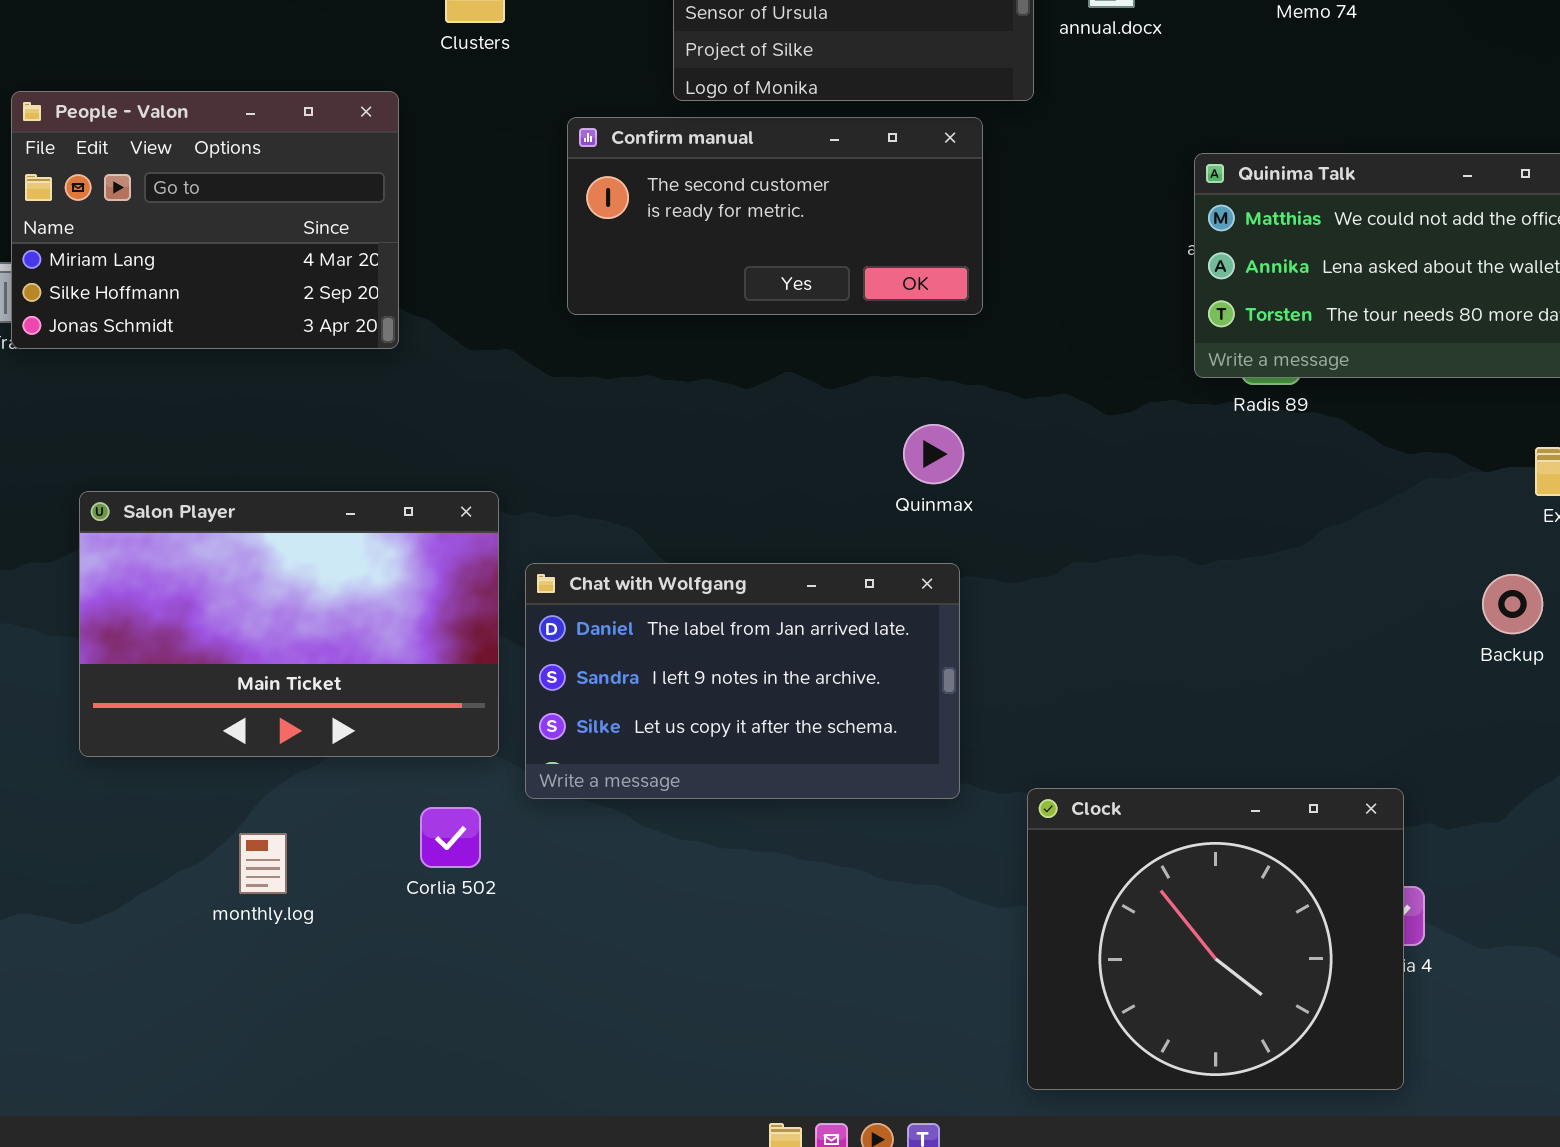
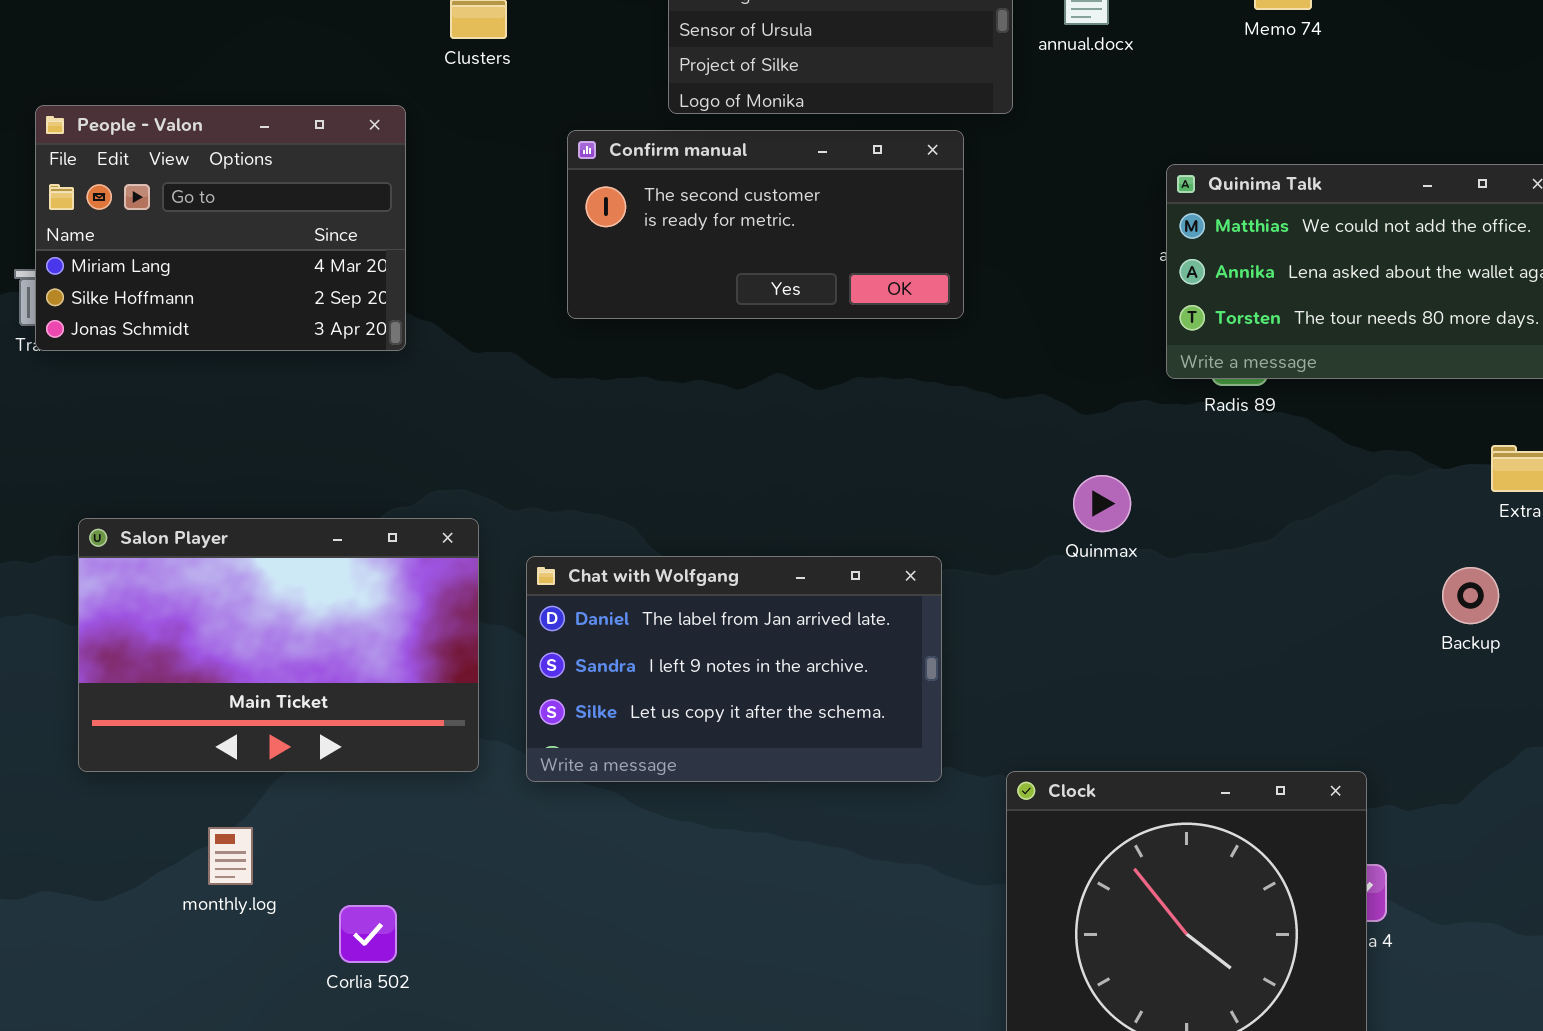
Quinmax: [903,424,964,484] -> [1073,475,1131,532], moved
Salon Player: [79,491,499,757] -> [78,518,479,772], moved
Corlia 502: [420,807,481,868] -> [339,905,397,963], moved
monthly.log: [239,833,287,894] -> [208,827,253,885], moved

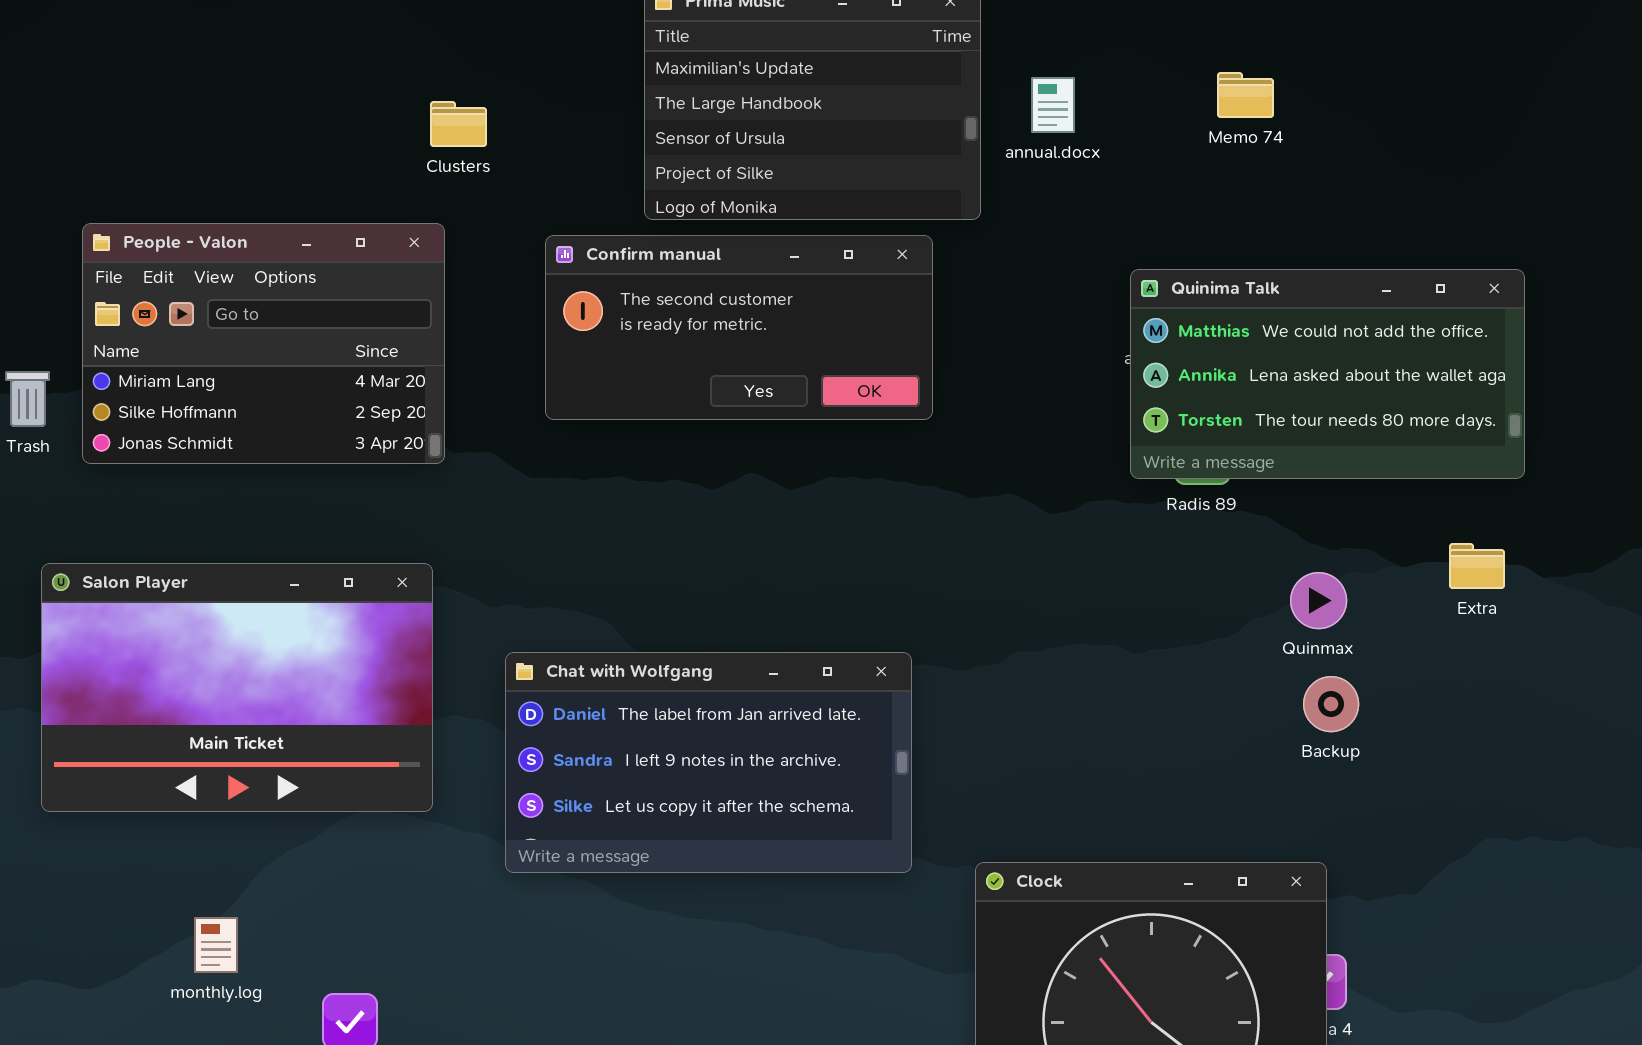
People - Valon: [35,105,406,351] -> [82,223,445,464], moved
Quinmax: [1073,475,1131,532] -> [1290,572,1347,629], moved
Salon Player: [78,518,479,772] -> [41,563,433,812], moved
Backup: [1442,567,1499,624] -> [1303,676,1359,732], moved

